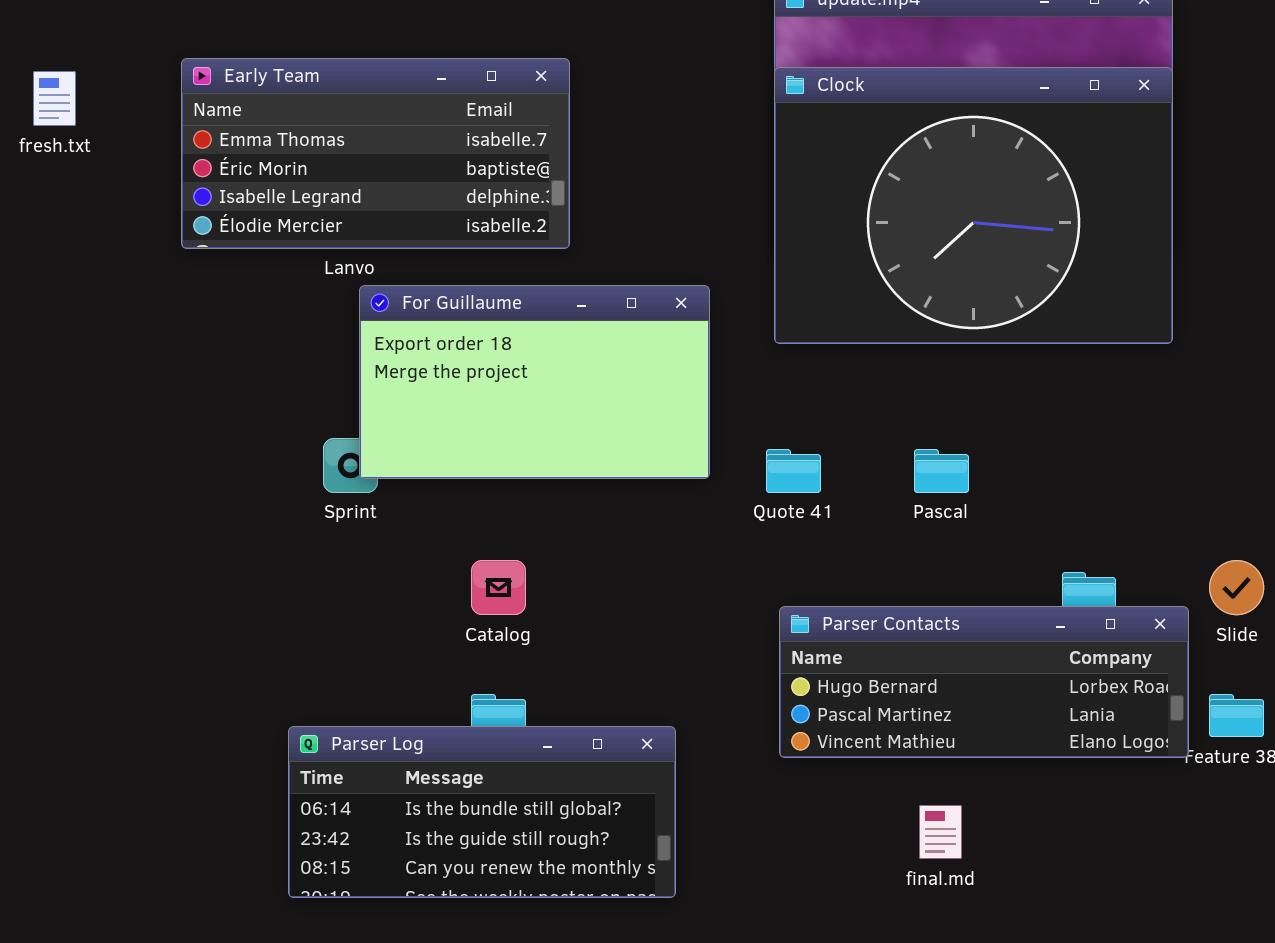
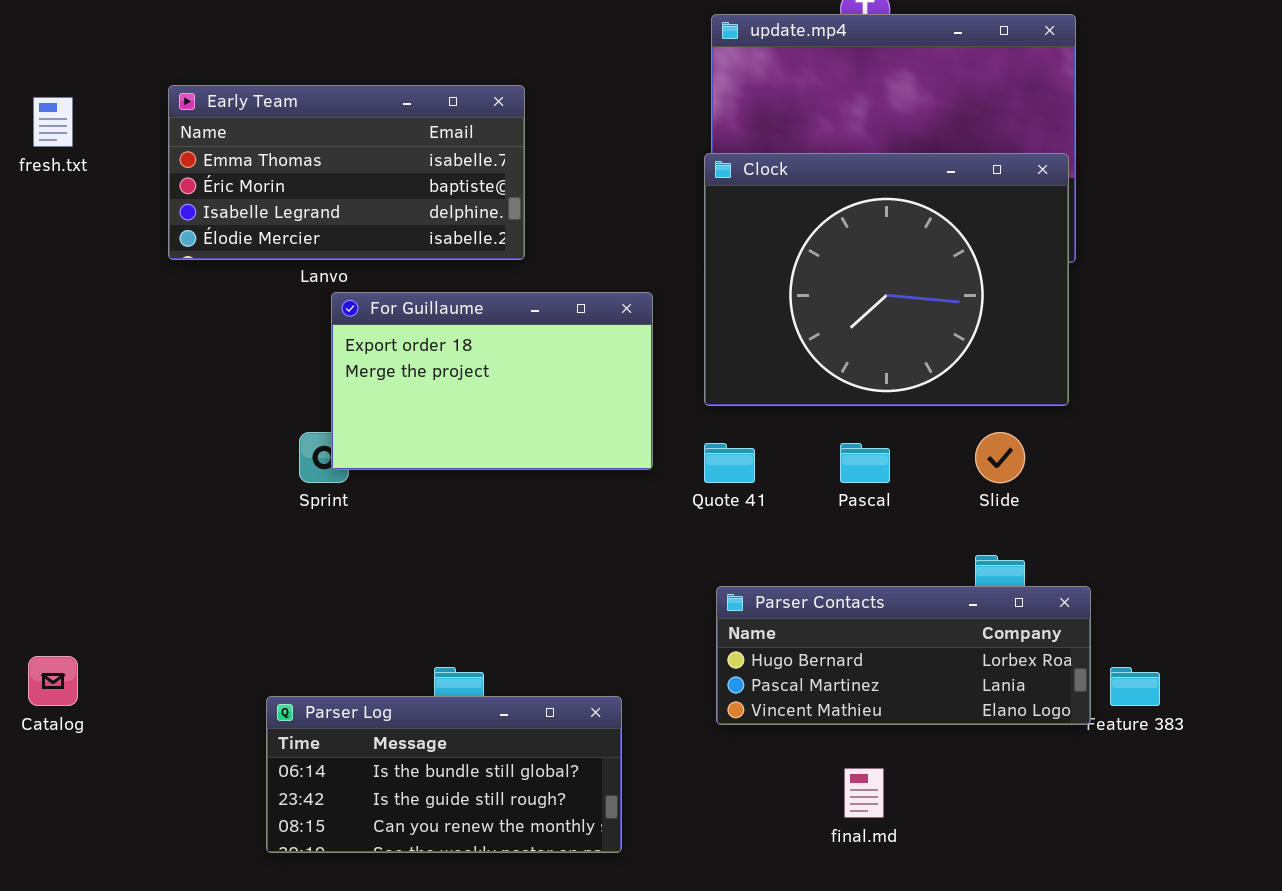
Clock: [774,67,1173,344] -> [704,153,1069,406], moved
Catalog: [471,560,526,615] -> [28,656,78,706], moved
Slide: [1209,560,1264,615] -> [975,432,1025,483], moved

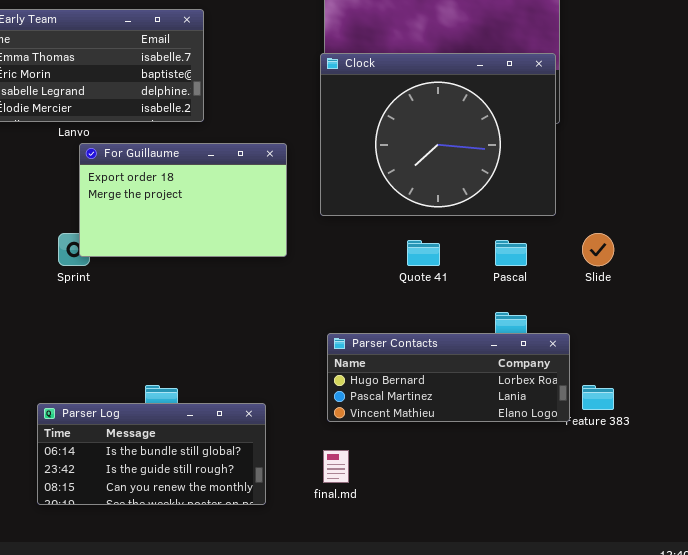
Slide: [975,432,1025,483] -> [582,233,614,266], moved
Quote 41: [704,443,755,483] -> [407,240,440,266], moved
Pascal: [840,443,890,483] -> [495,240,527,266], moved
final.md: [844,768,884,818] -> [323,450,349,483], moved

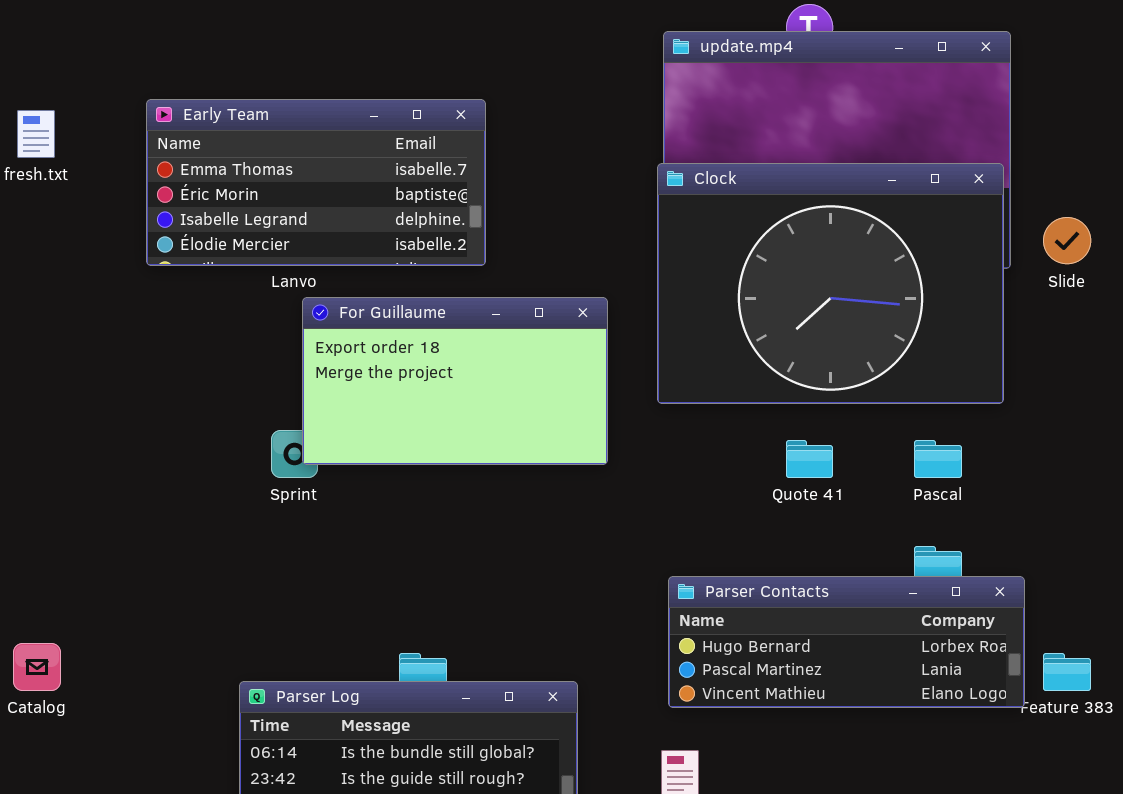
Slide: [582,233,614,266] -> [1043,217,1091,264], moved

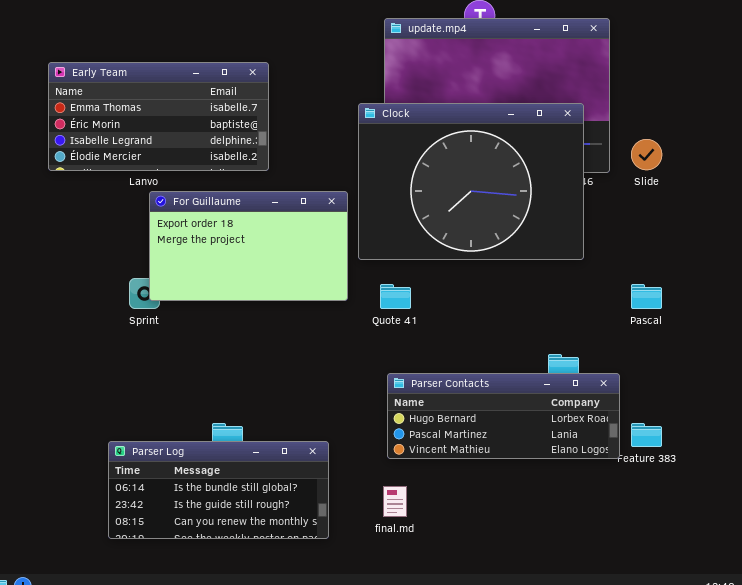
Clock: [657,163,1004,404] -> [358,103,584,260], moved
Quote 41: [786,440,833,478] -> [380,284,411,309], moved
Pascal: [914,440,962,478] -> [631,284,662,309], moved

